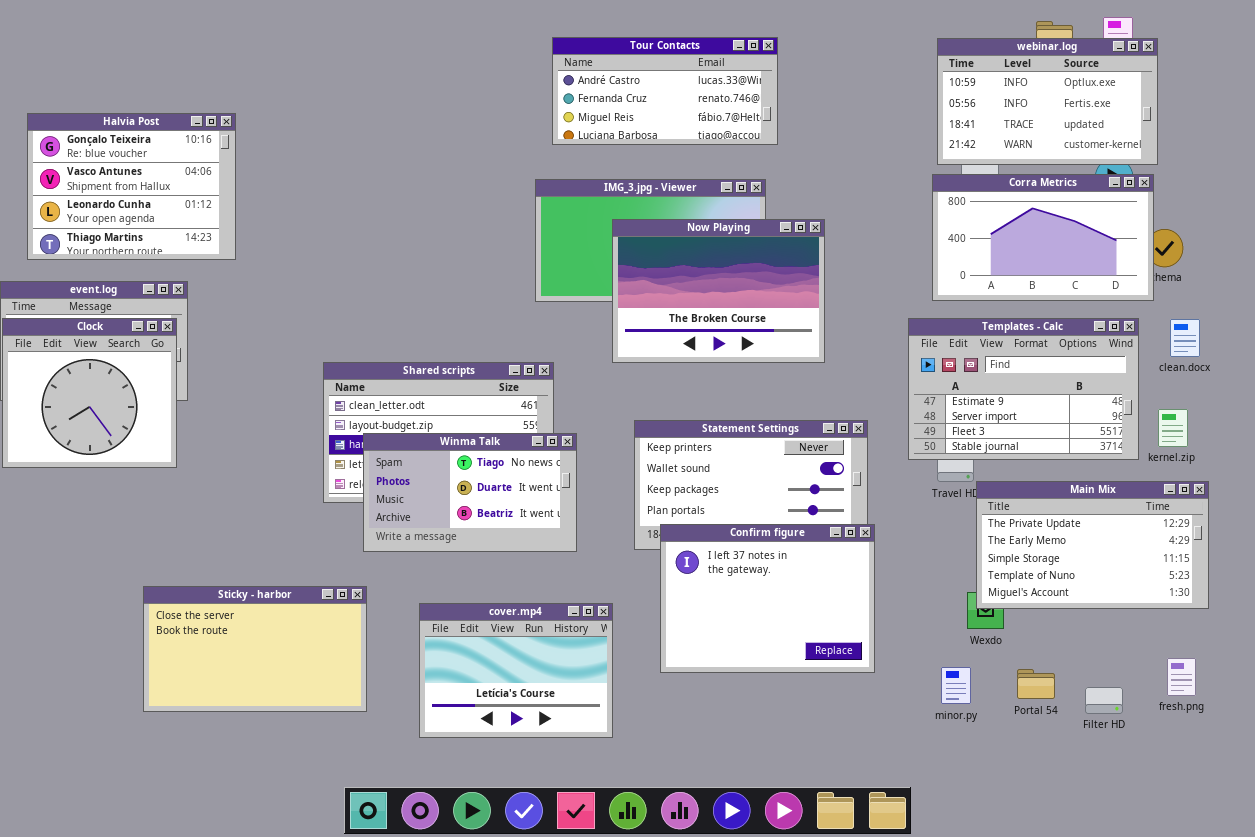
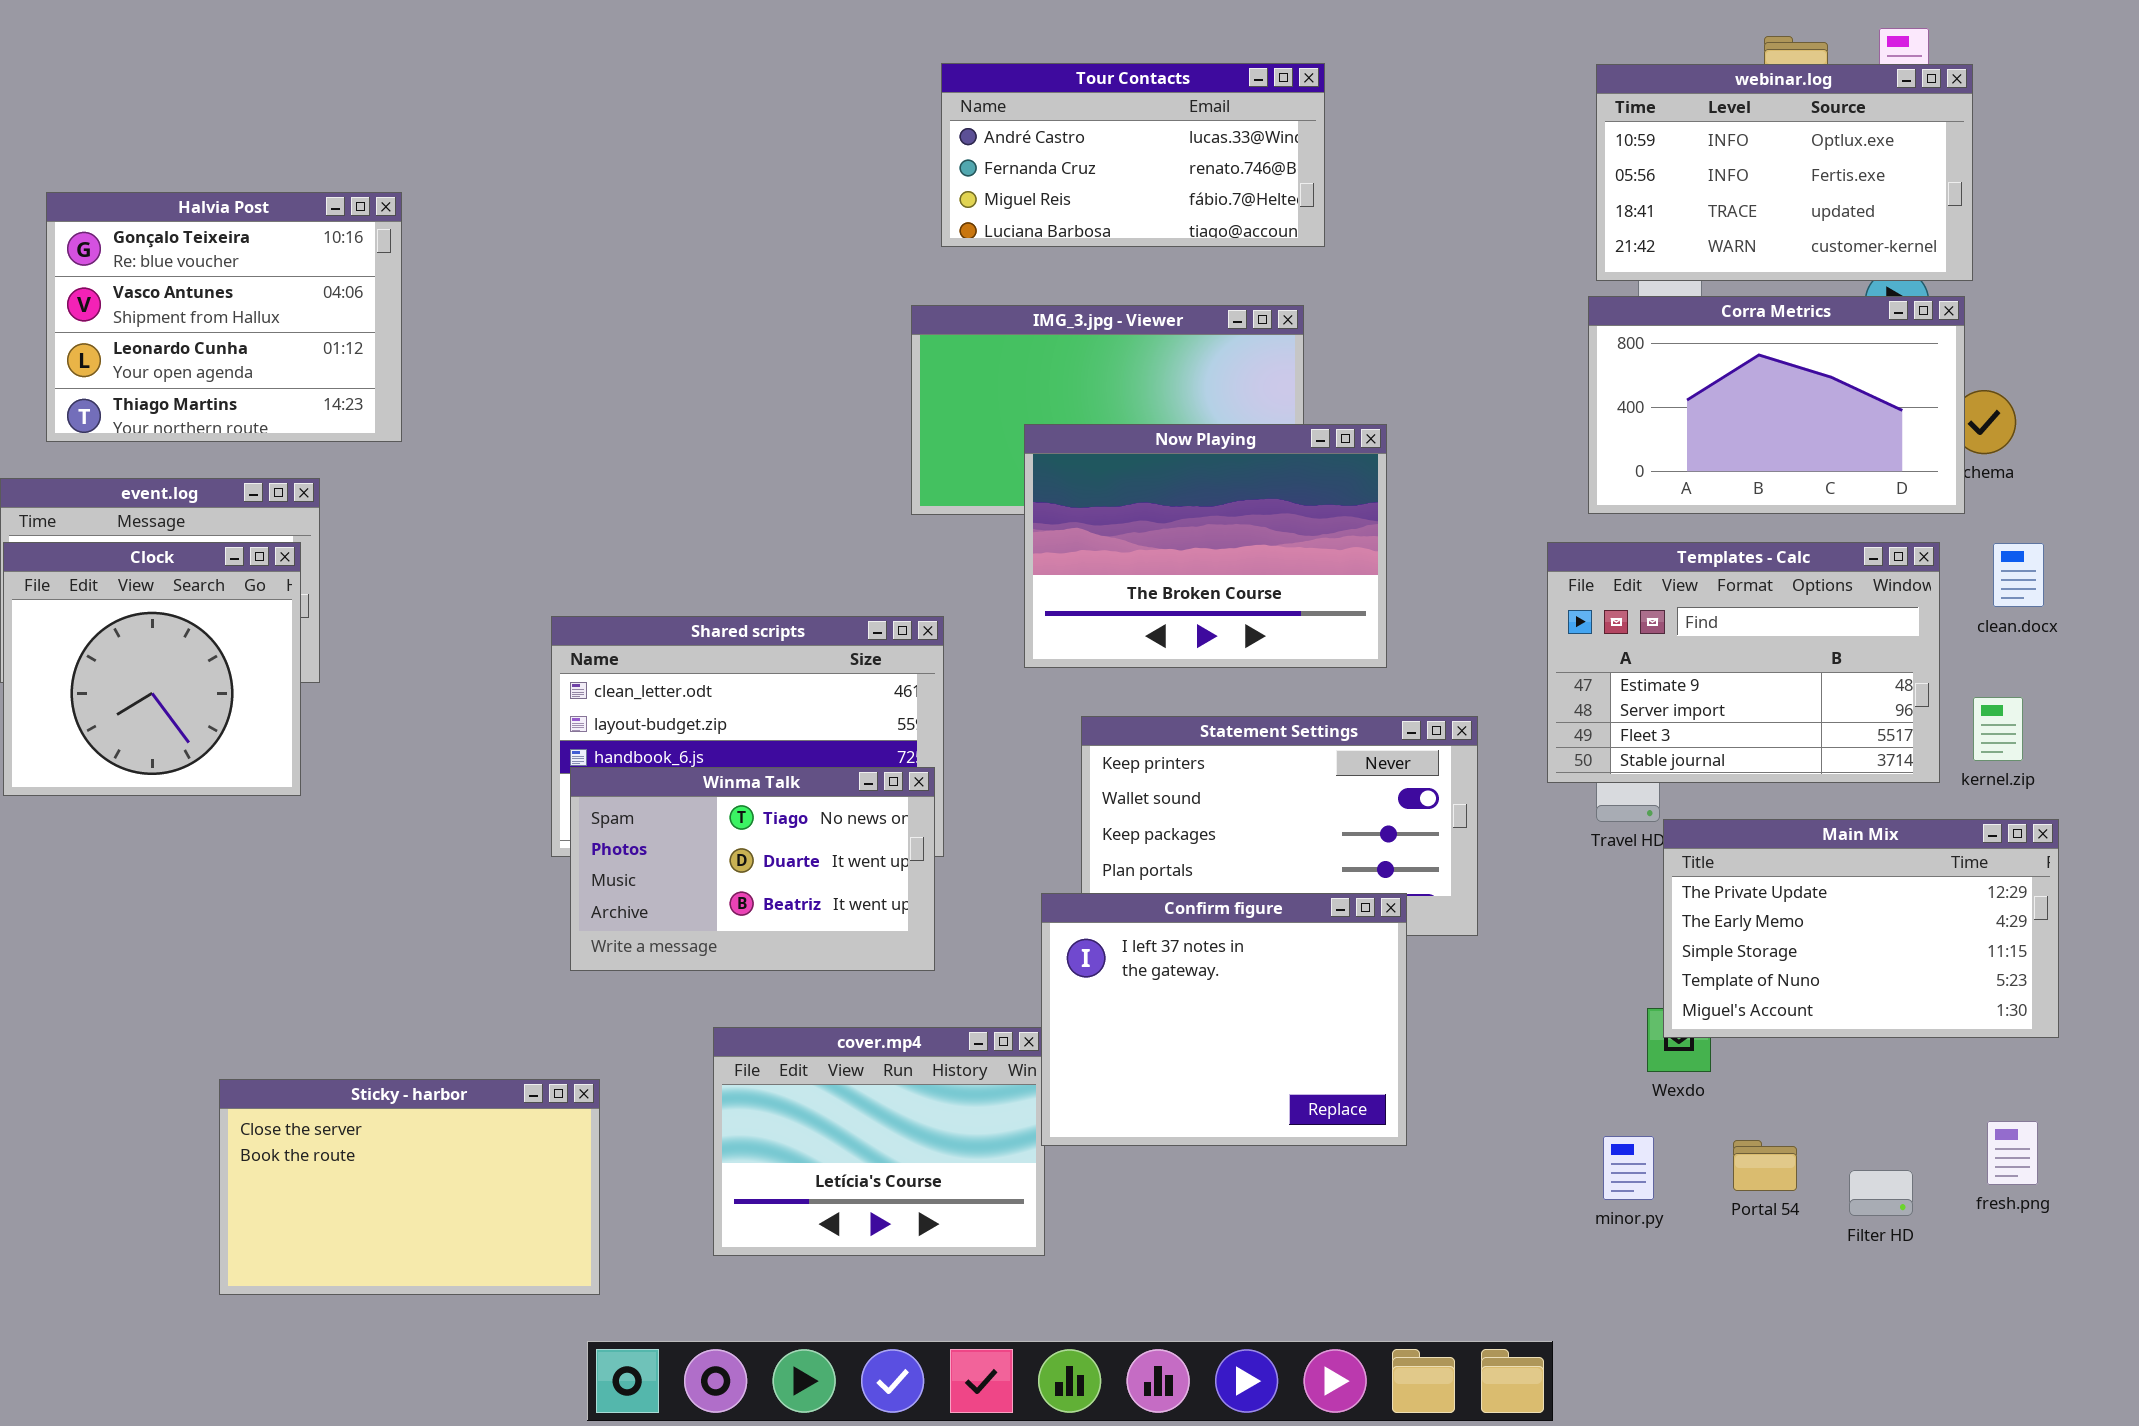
Now Playing: [612,219,825,363] -> [1024,424,1387,668], moved
Winma Talk: [363,433,577,552] -> [570,767,935,971], moved
Confirm figure: [660,524,875,673] -> [1041,893,1407,1146], moved
Sticky - harbor: [143,586,367,712] -> [219,1079,600,1295], moved

